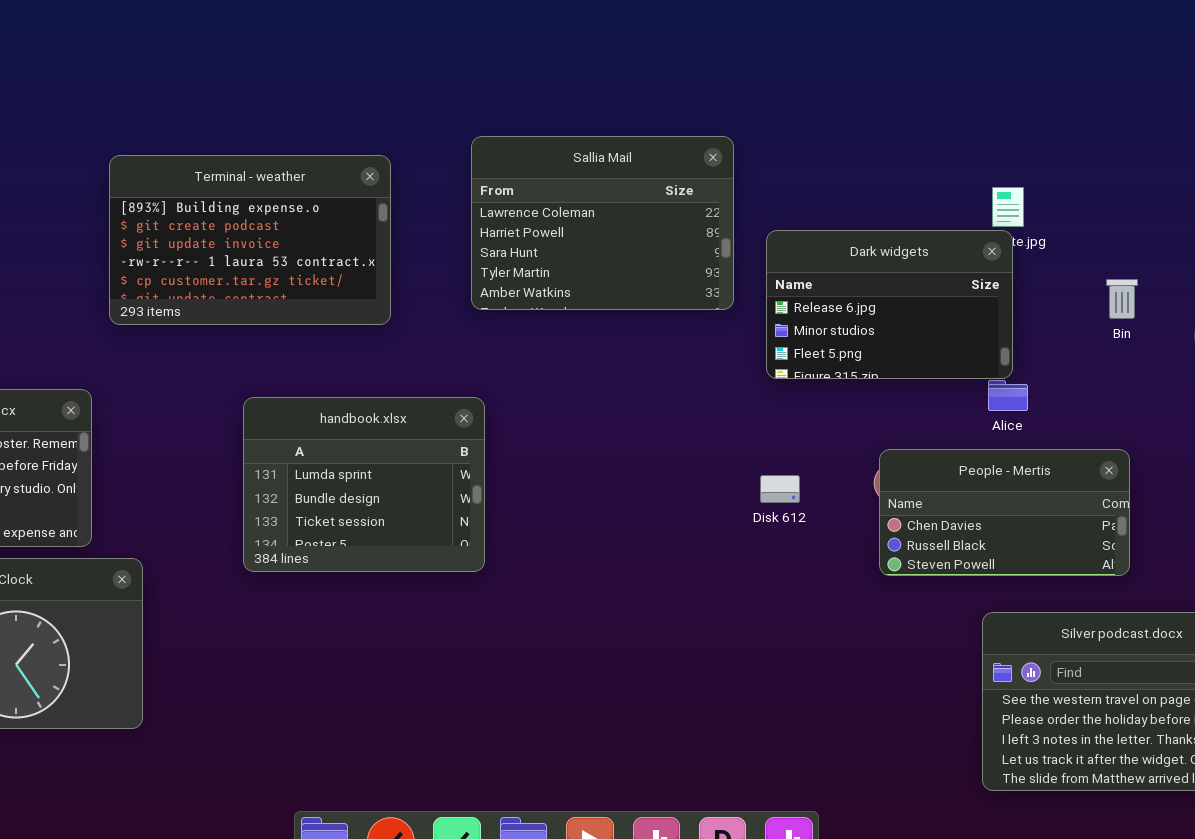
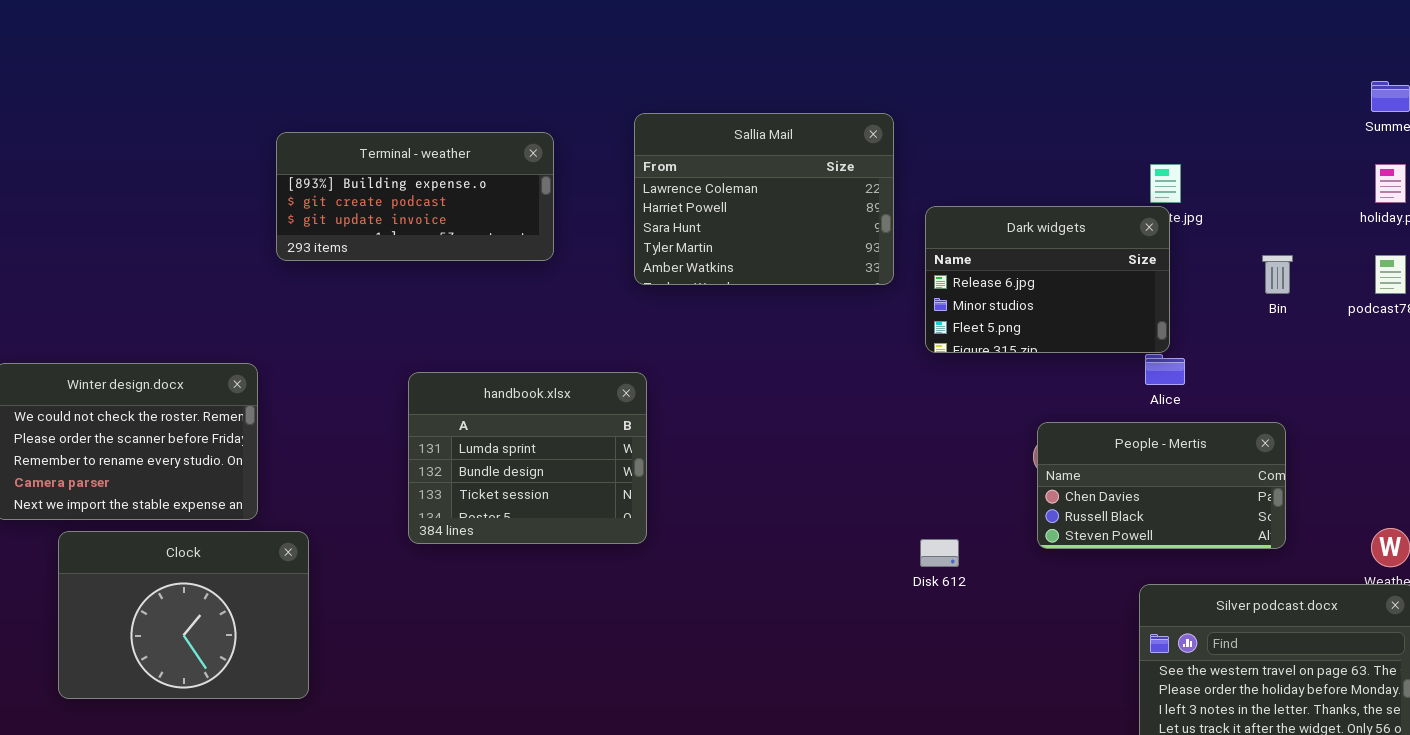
Terminal - weather: [109,155,391,325] -> [276,132,554,261], resized
Disk 612: [760,475,800,503] -> [920,539,959,567], moved

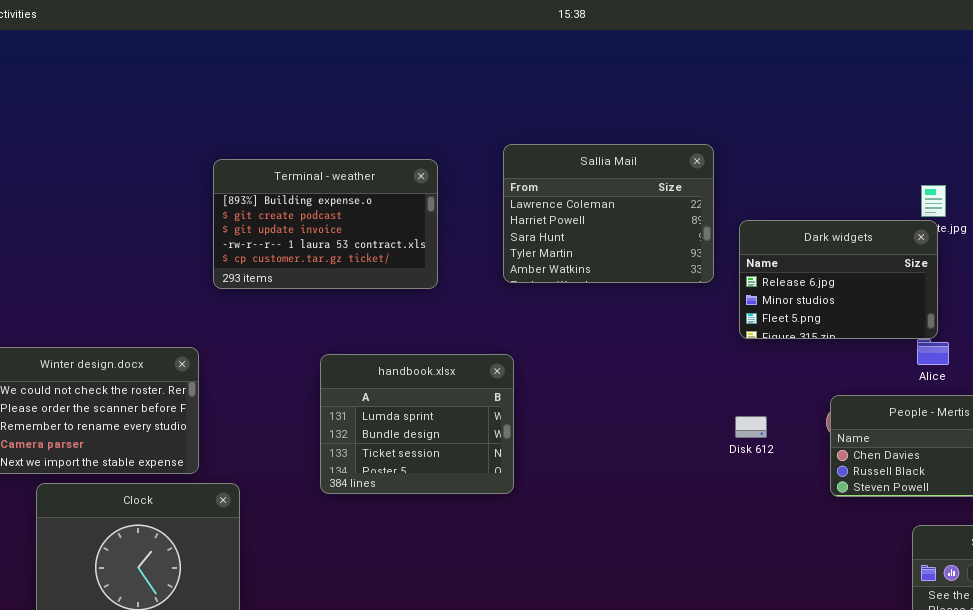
Terminal - weather: [276,132,554,261] -> [213,159,438,289], resized
Disk 612: [920,539,959,567] -> [735,416,767,438], moved

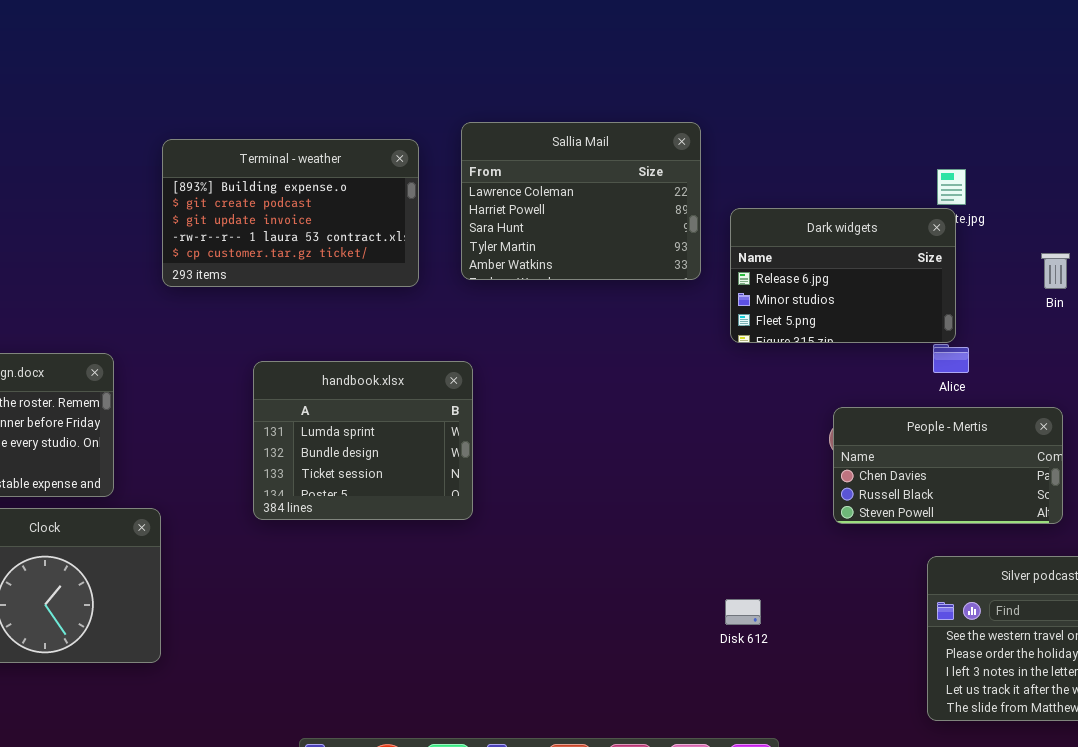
Terminal - weather: [213,159,438,289] -> [162,139,419,287], moved
Disk 612: [735,416,767,438] -> [725,599,761,625], moved

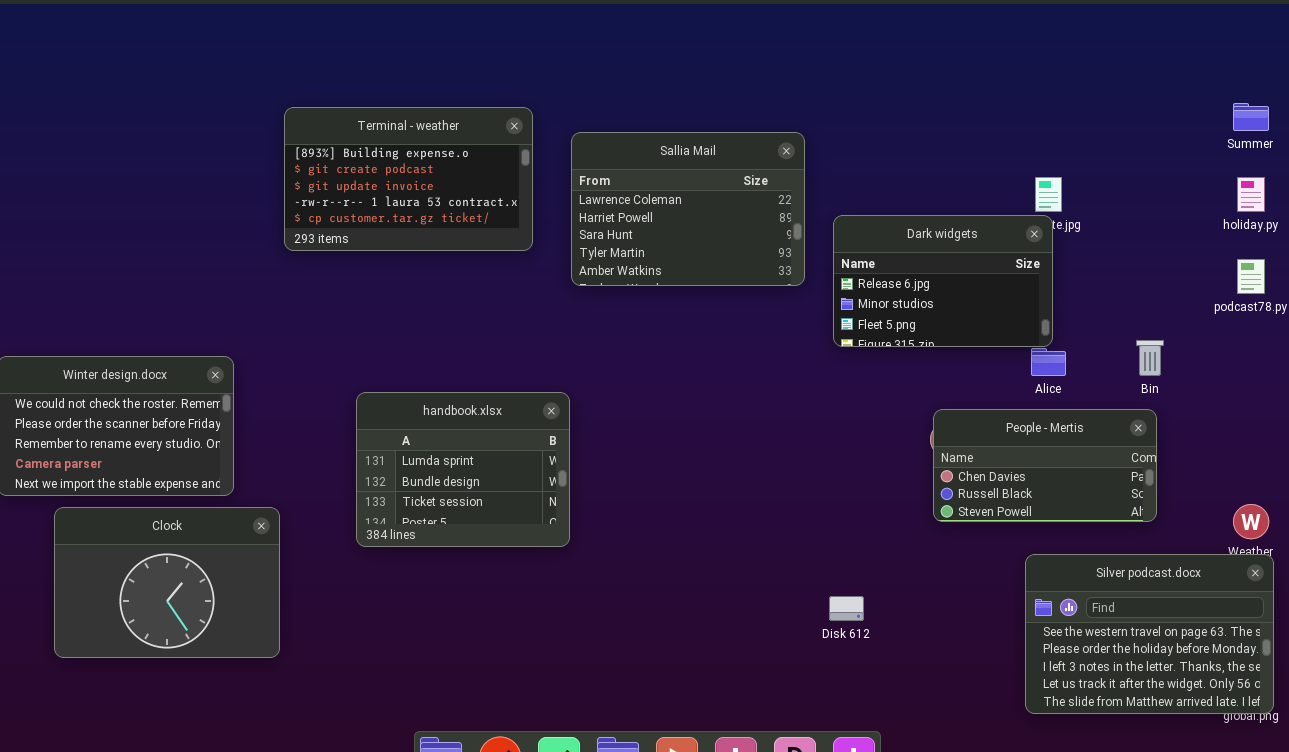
Terminal - weather: [162,139,419,287] -> [284,107,533,251], moved
Bin: [1041,253,1070,289] -> [1136,340,1164,376], moved
handbook.xlsx: [253,361,473,520] -> [356,392,570,547], moved

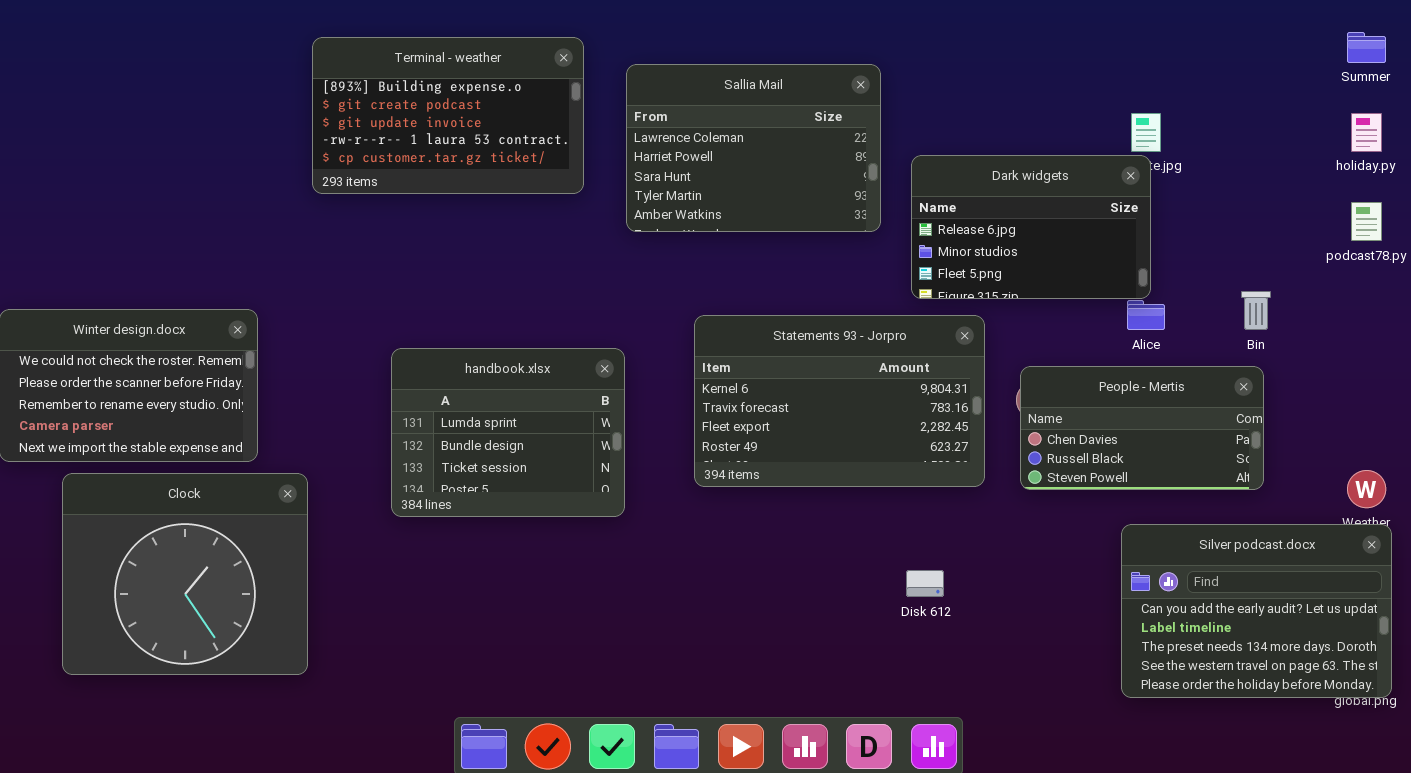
Statements 93 - Jorpro: none -> [694,315,985,487], opened
Clock: [54,507,280,658] -> [62,473,308,675], resized
Silver podcast.docx: [1025,554,1274,714] -> [1121,524,1392,698], scrolled up 3 rows

